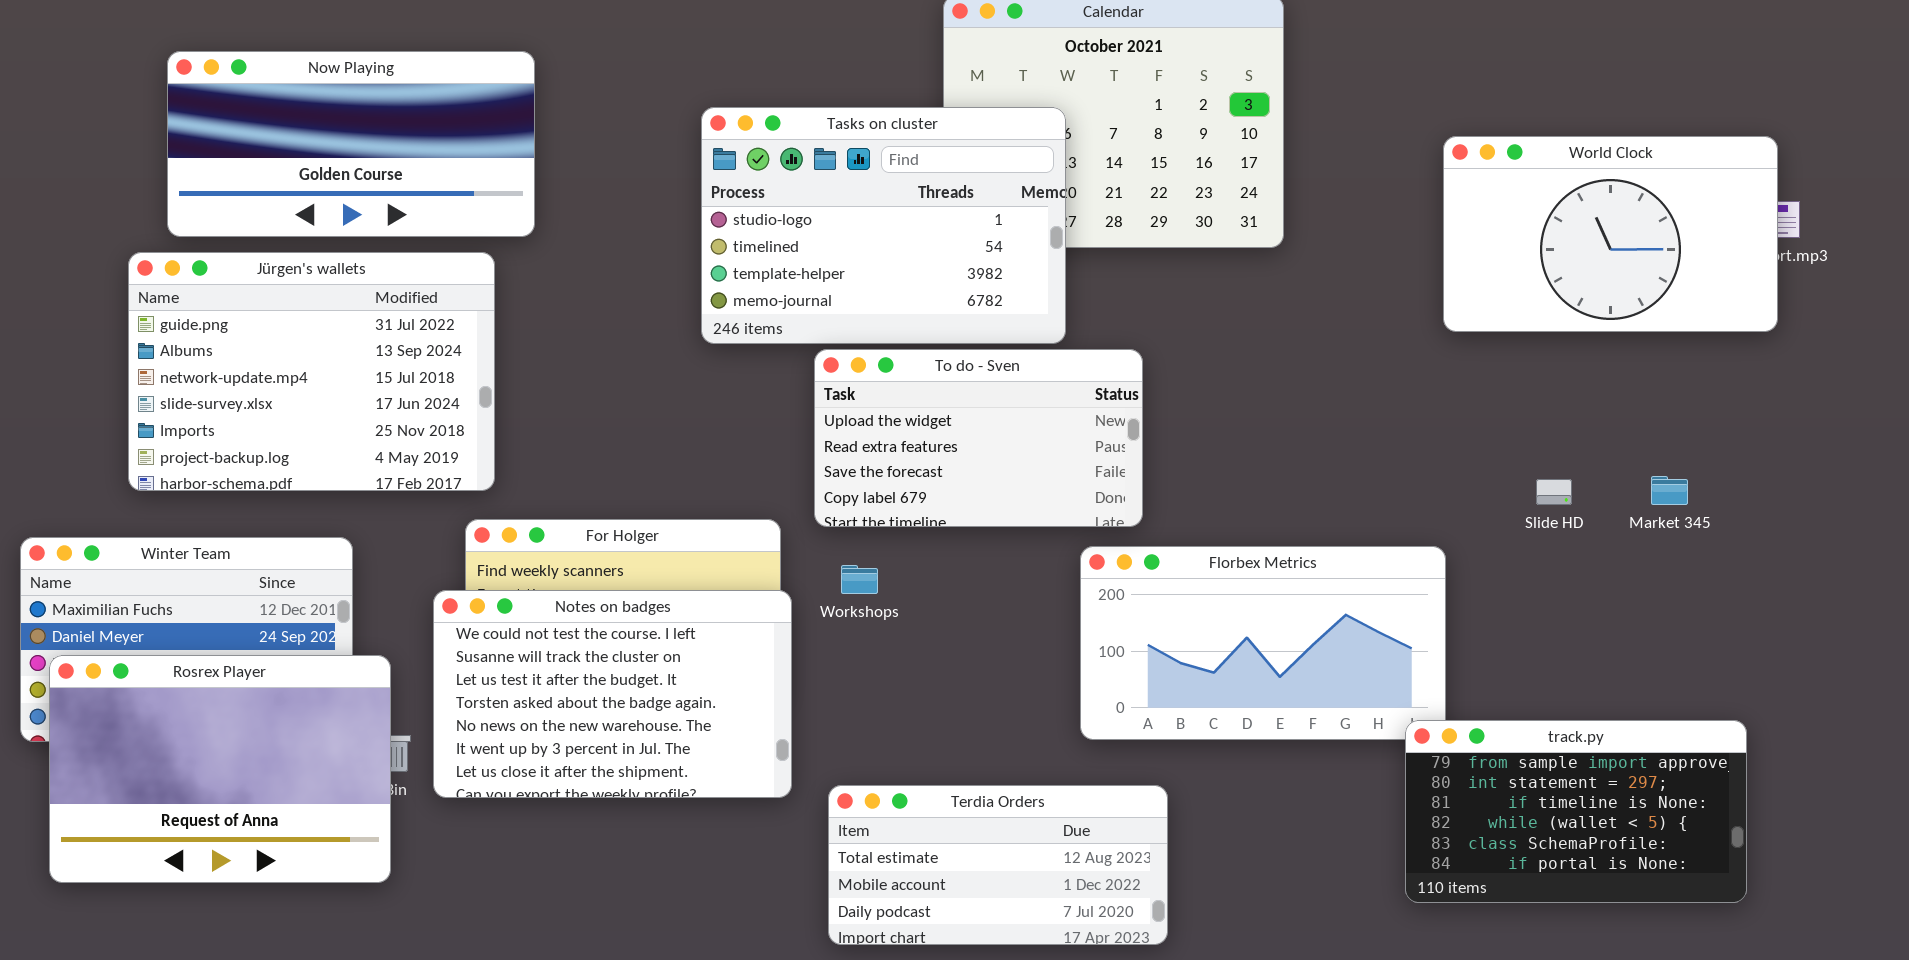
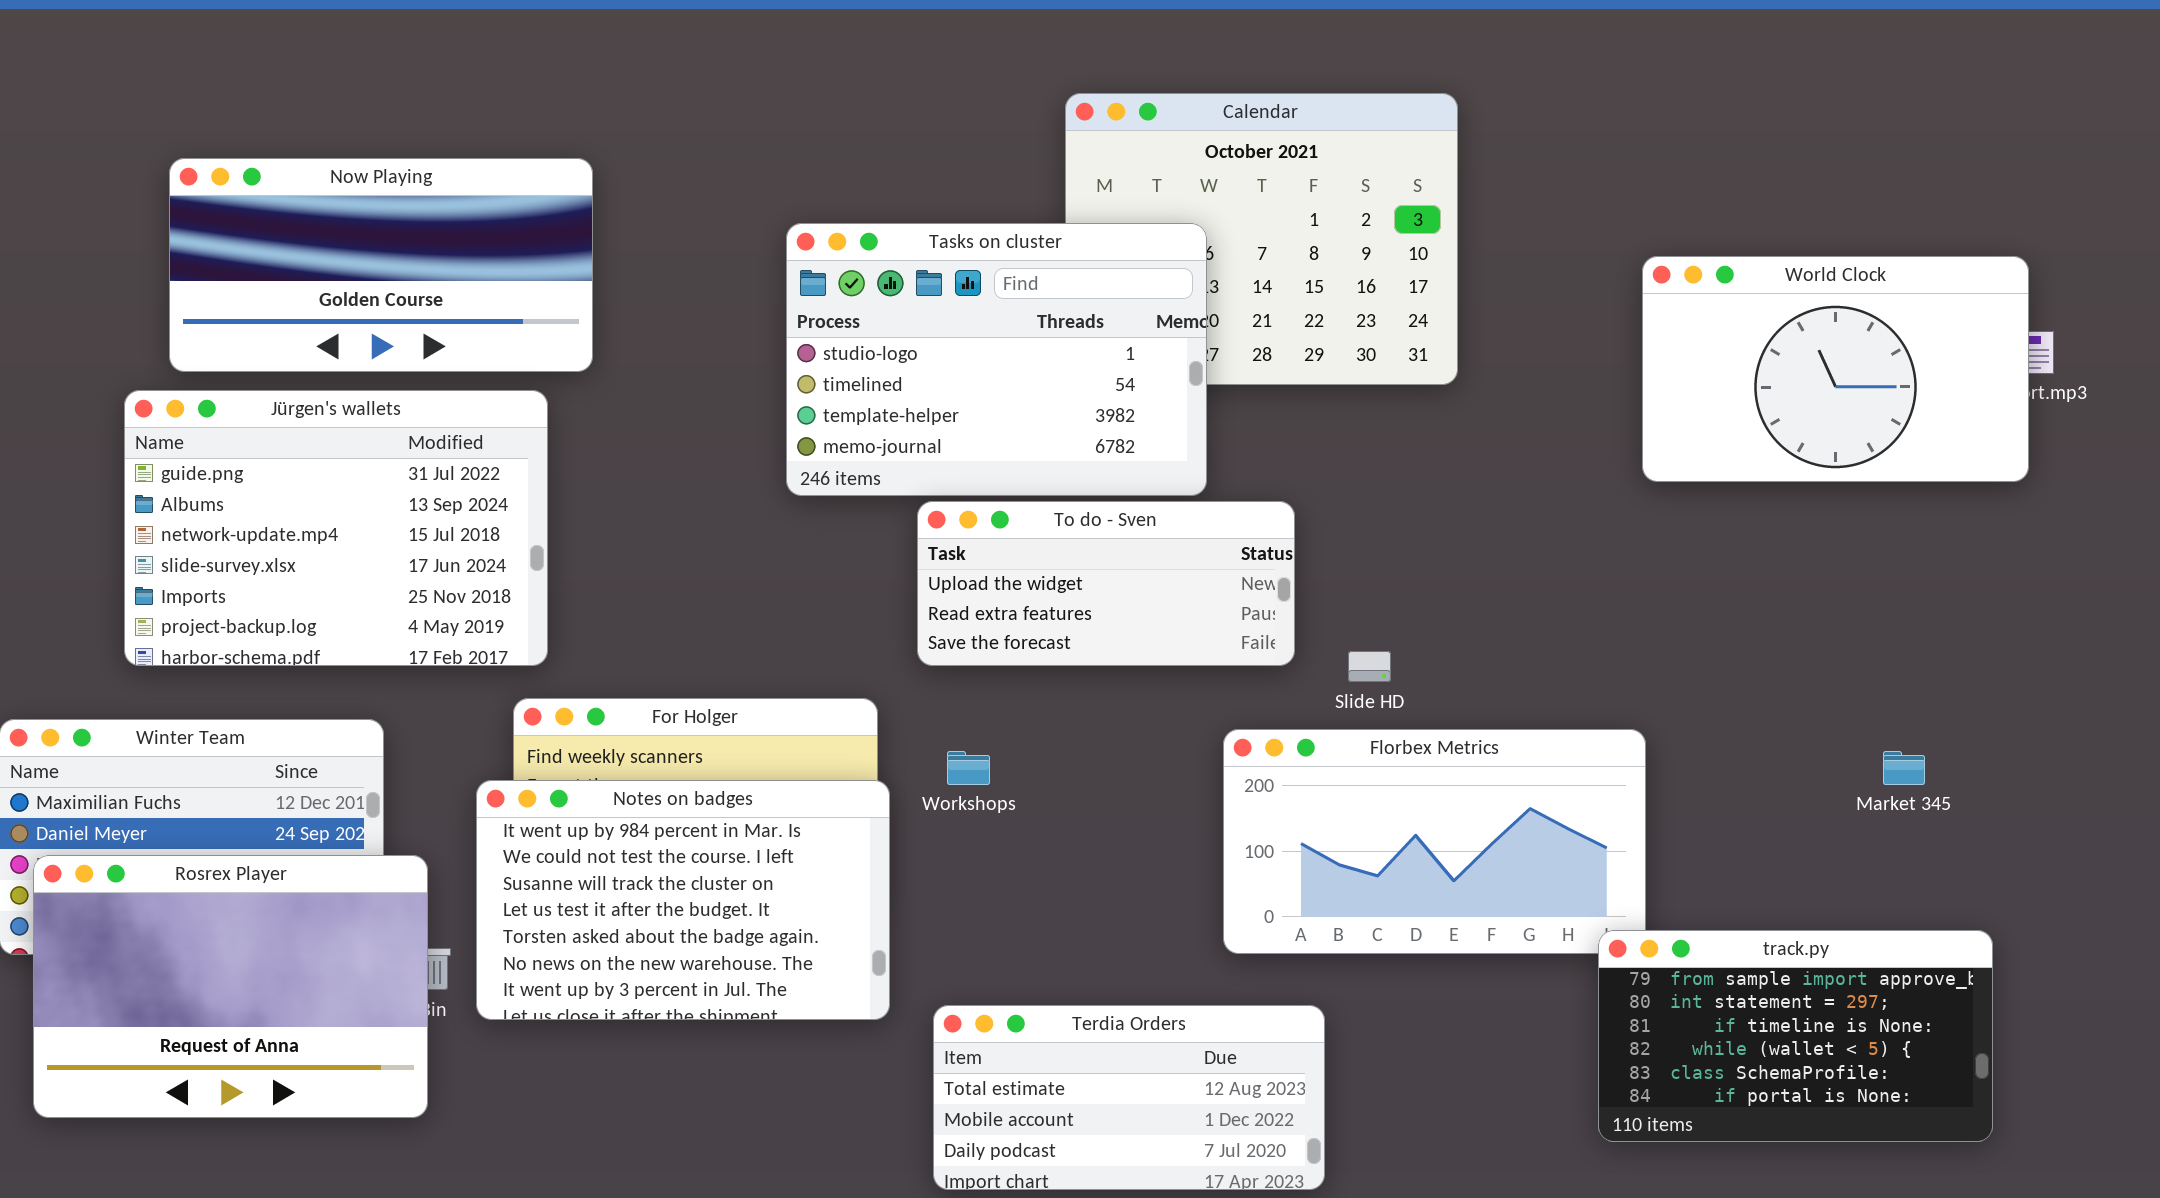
To do - Sven: [814,349,1143,527] -> [917,501,1295,666], resized
Market 345: [1651,476,1688,505] -> [1883,751,1925,785], moved
Slide HD: [1536,479,1572,505] -> [1348,651,1391,682], moved
Notes on badges: [433,590,792,798] -> [476,780,890,1020], scrolled up 1 row

